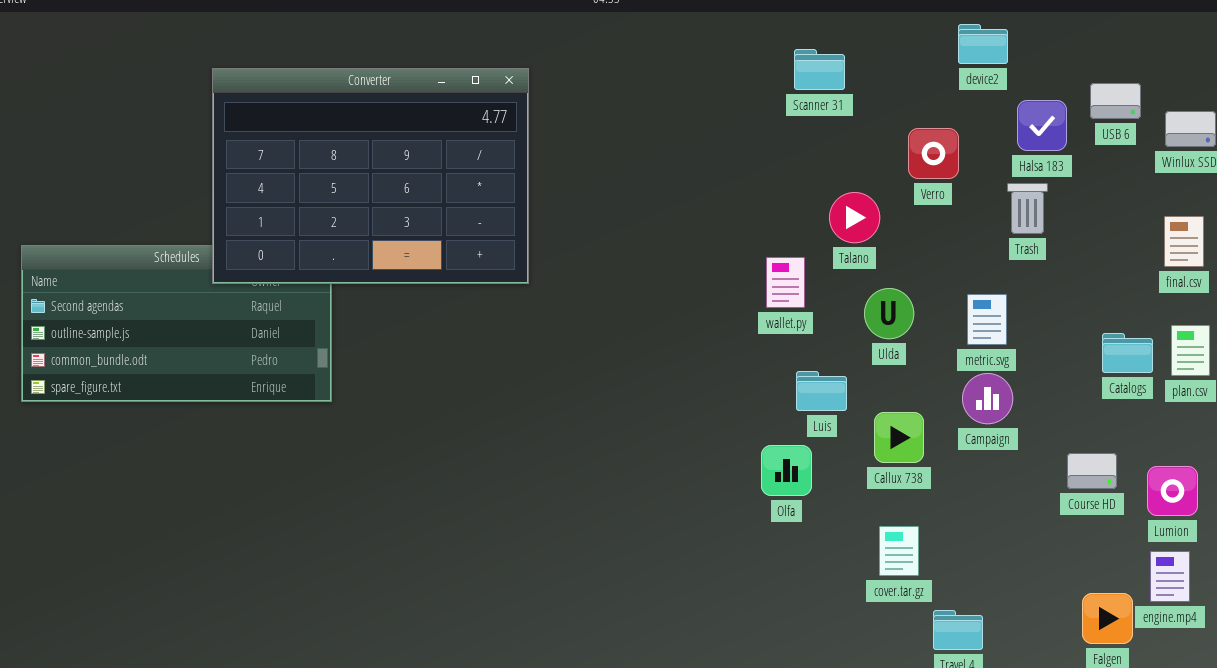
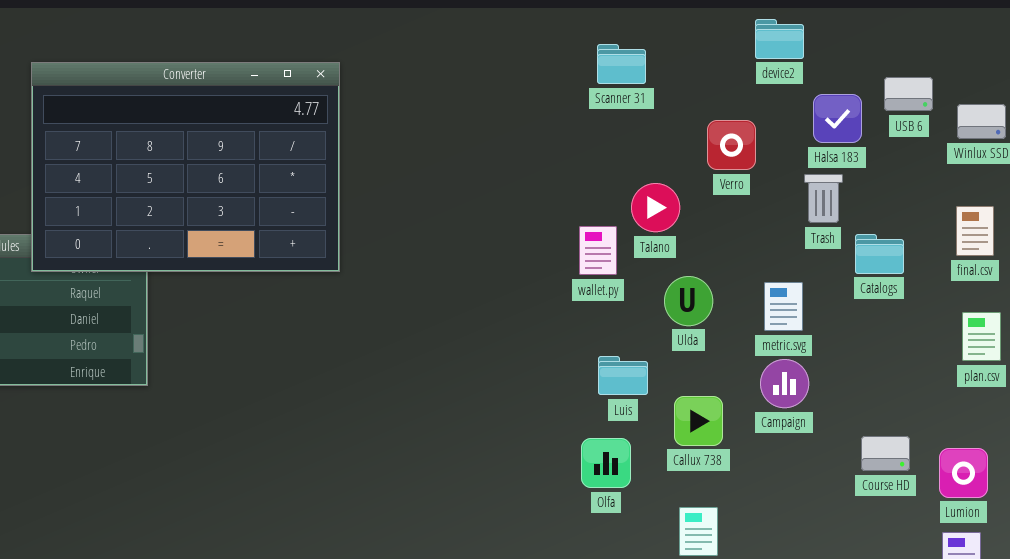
wallet.py: [766,257,805,308] -> [579,226,617,275], moved
Catalogs: [1102,333,1153,373] -> [855,234,904,274], moved
Olfa: [761,445,812,496] -> [581,438,631,488], moved

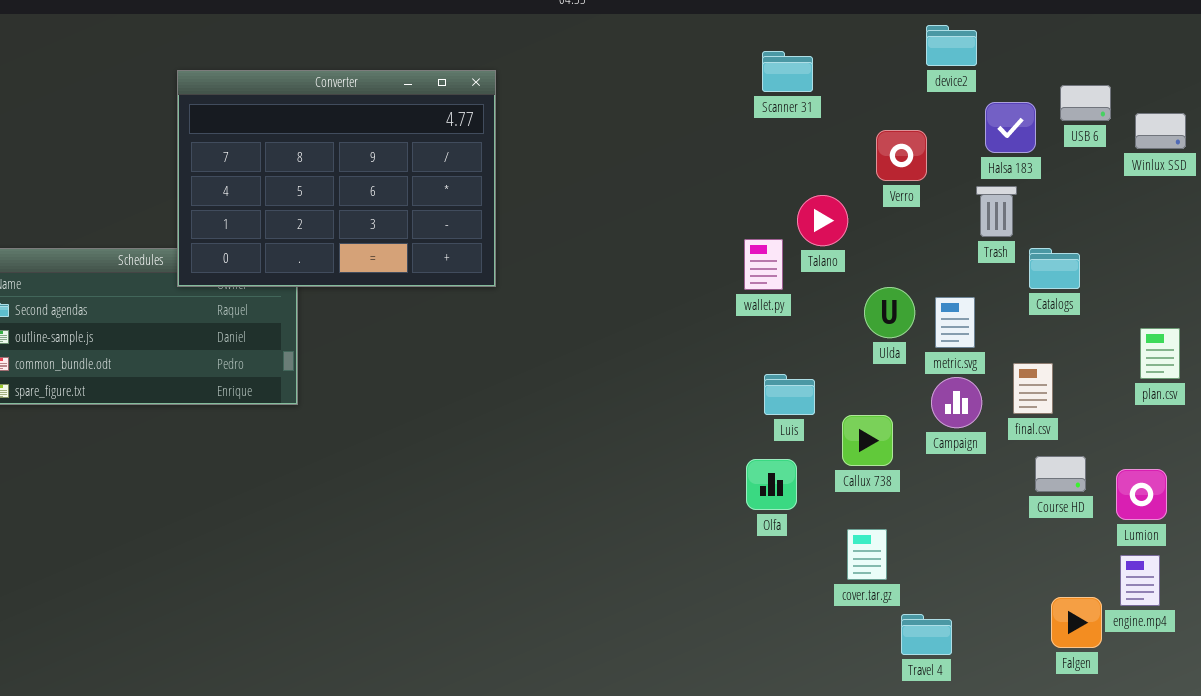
final.csv: [956,206,994,256] -> [1013,363,1053,414], moved
Ulda: [664,276,713,326] -> [864,287,915,338], moved

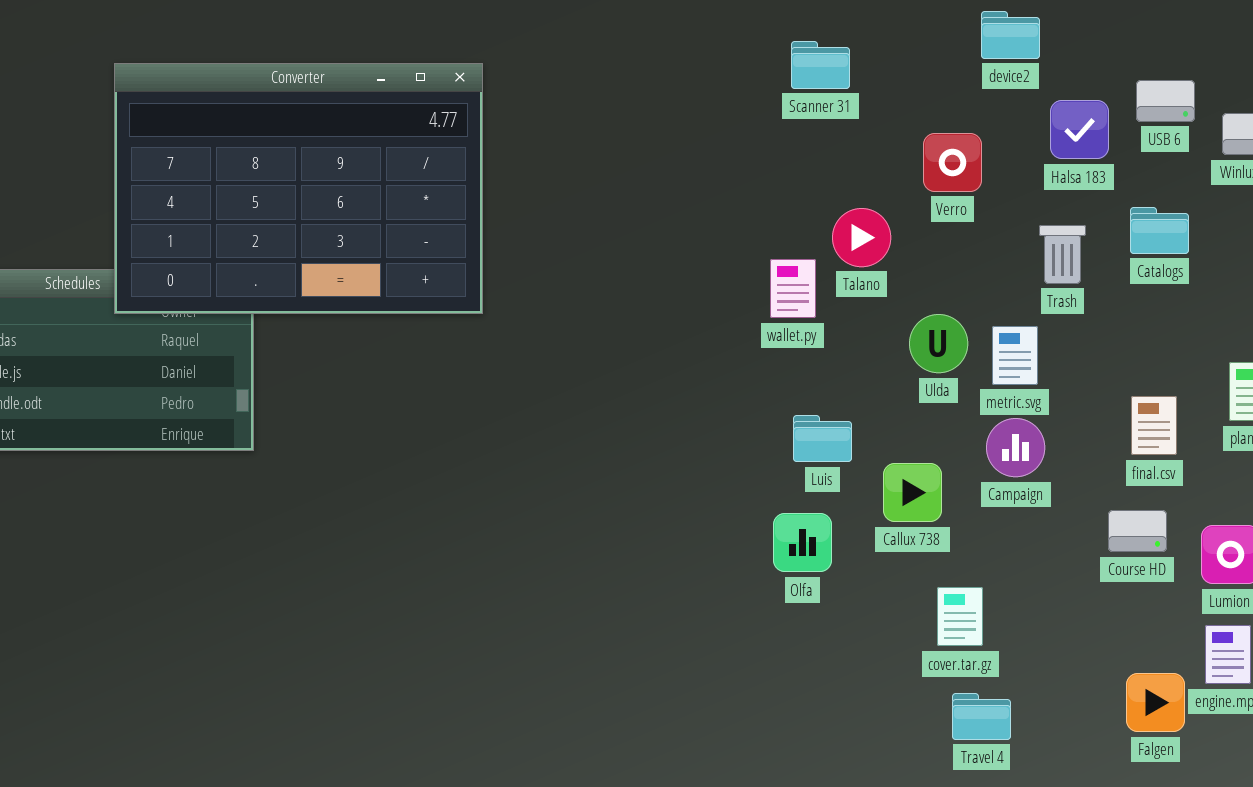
Trash: [976,186,1017,237] -> [1039,225,1086,284], moved
Catalogs: [1029,248,1080,289] -> [1130,207,1189,254], moved
final.csv: [1013,363,1053,414] -> [1131,396,1177,455], moved
cover.tar.gz: [847,529,887,580] -> [937,587,983,646], moved

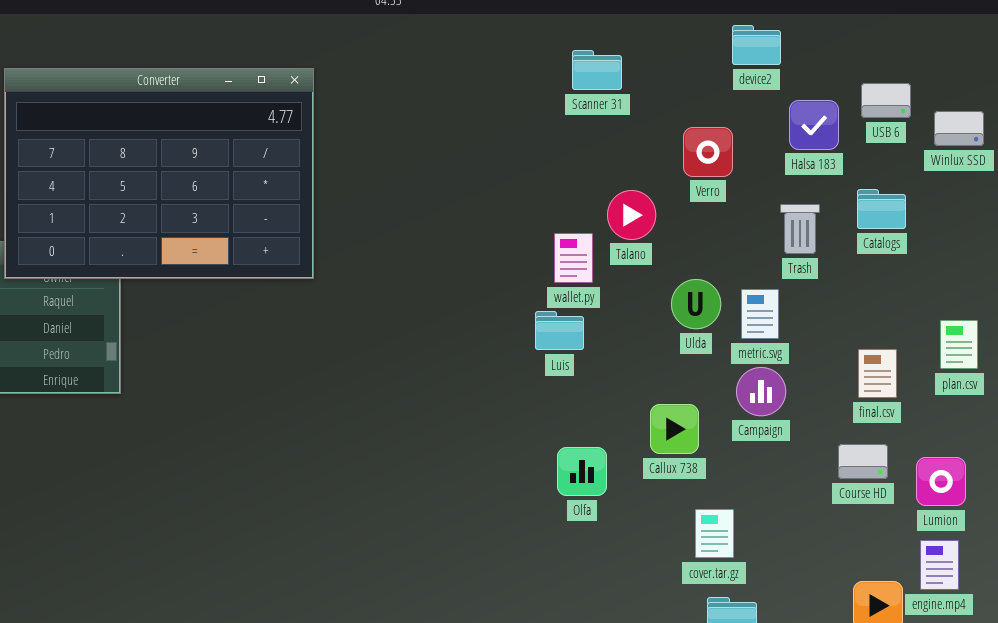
Luis: [793,415,852,462] -> [535,311,584,350], moved

